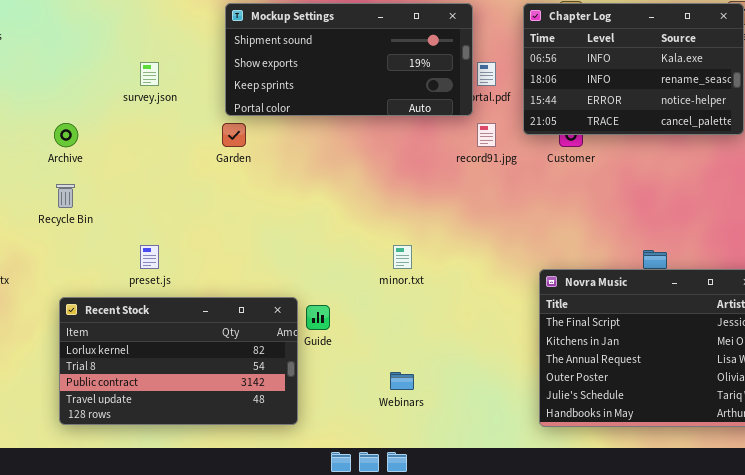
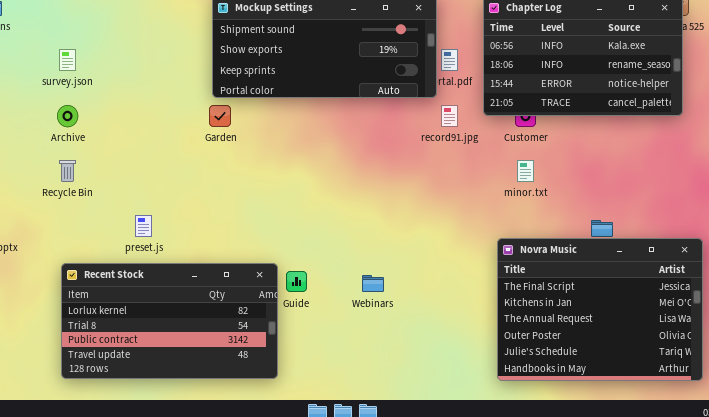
survey.json: [140,62,159,86] -> [59,49,76,71], moved
minor.txt: [393,245,412,269] -> [517,160,534,182], moved
Webinars: [390,372,414,390] -> [362,275,384,292], moved

